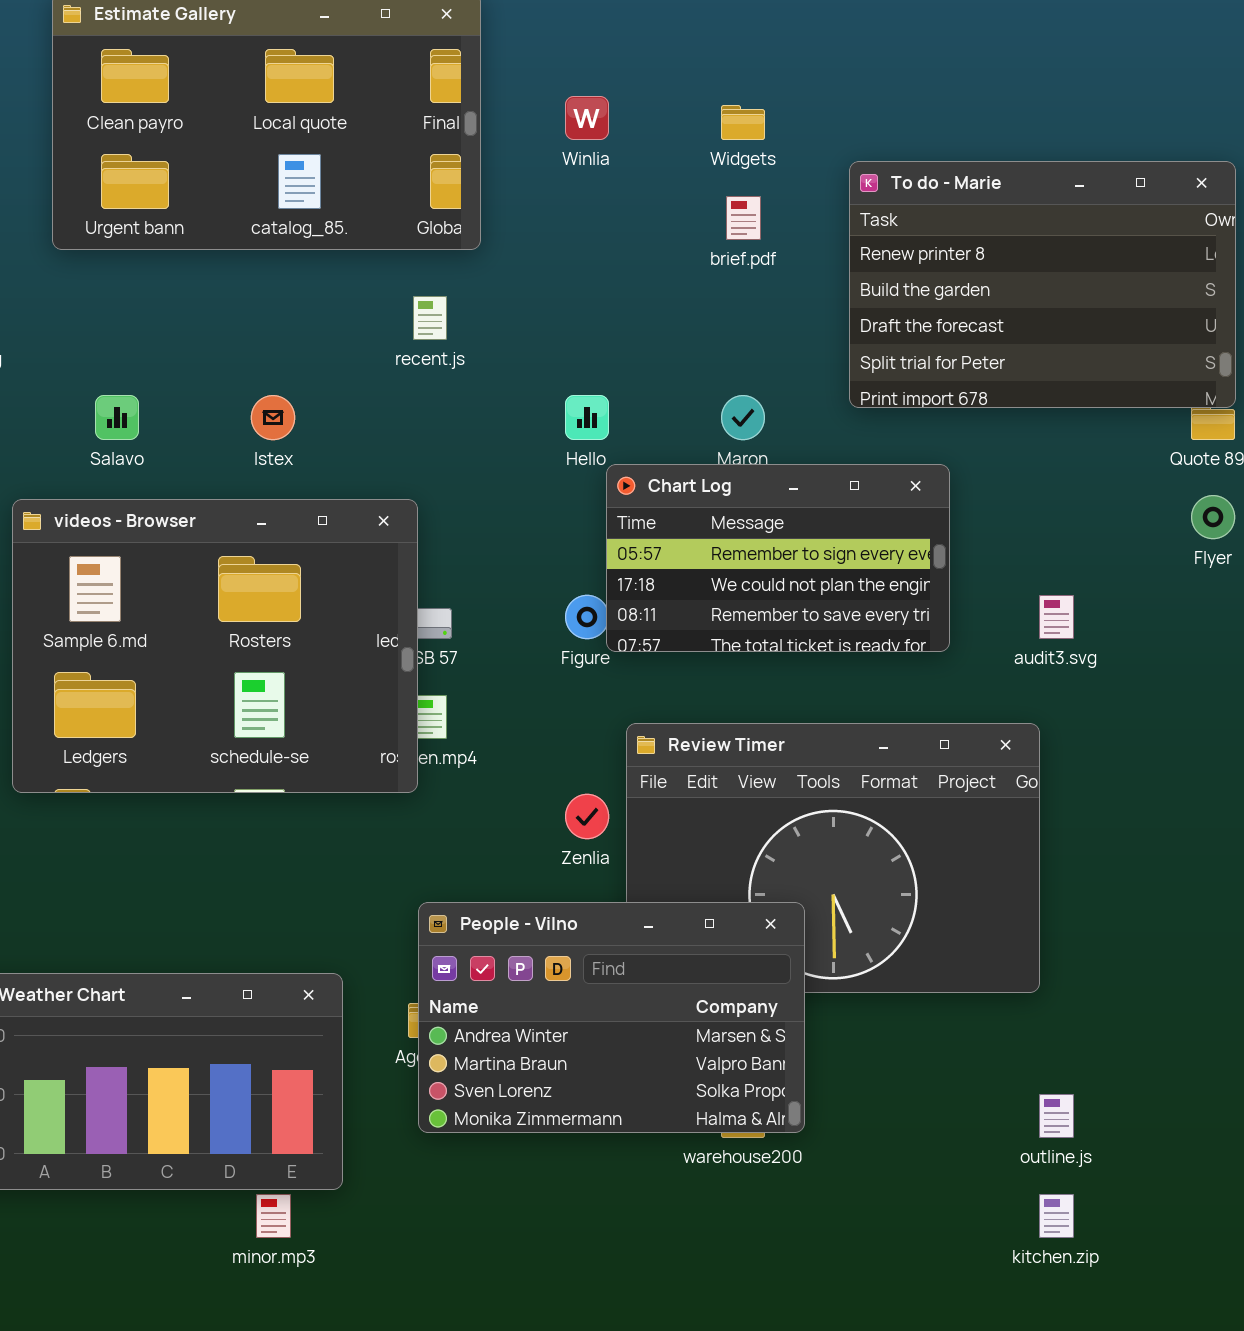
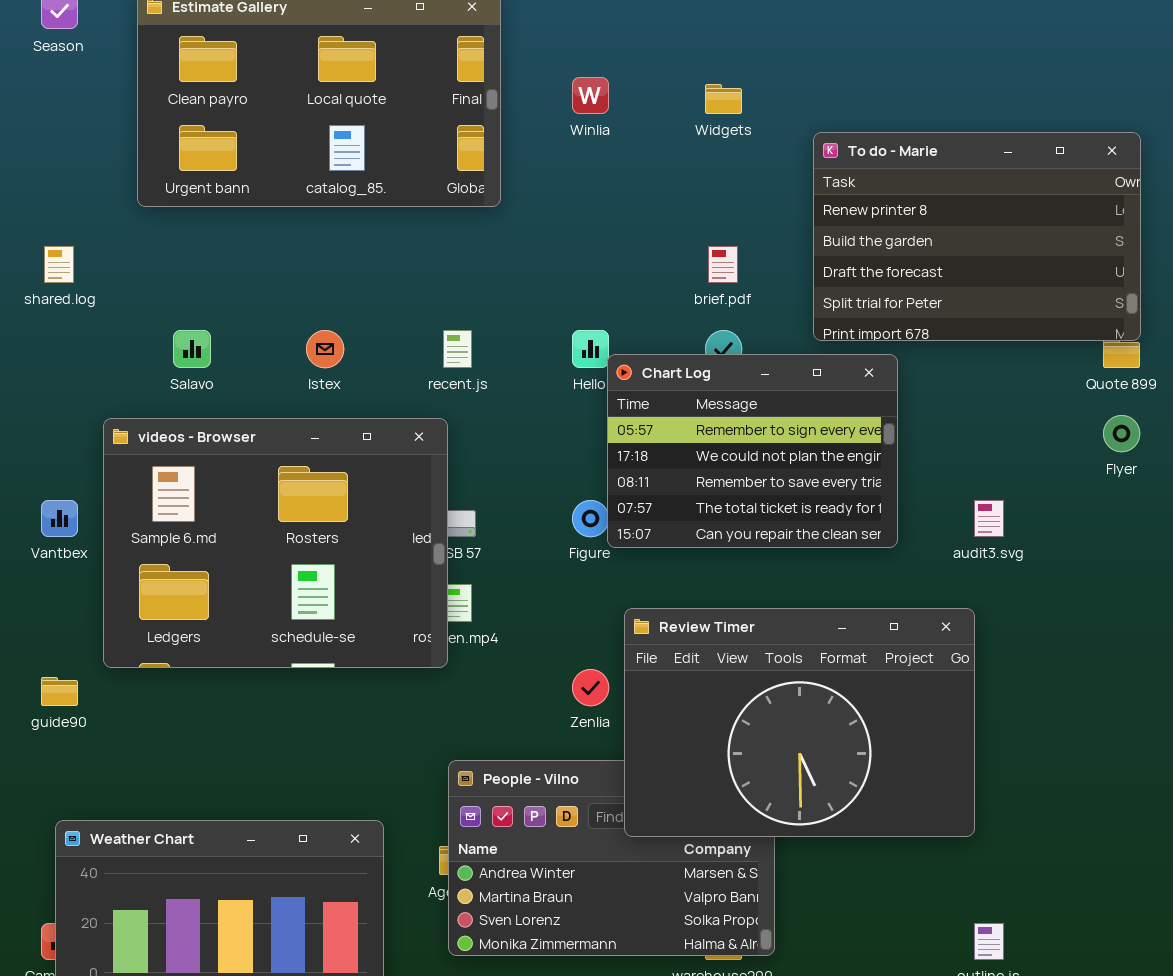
brief.pdf: [726,196,761,240] -> [708,246,738,283], moved
recent.js: [413,296,447,340] -> [443,330,472,368], moved
Chart Log: [606,464,950,652] -> [607,354,898,548], resized
Review Timer: [626,723,1040,993] -> [624,608,975,837], raised

